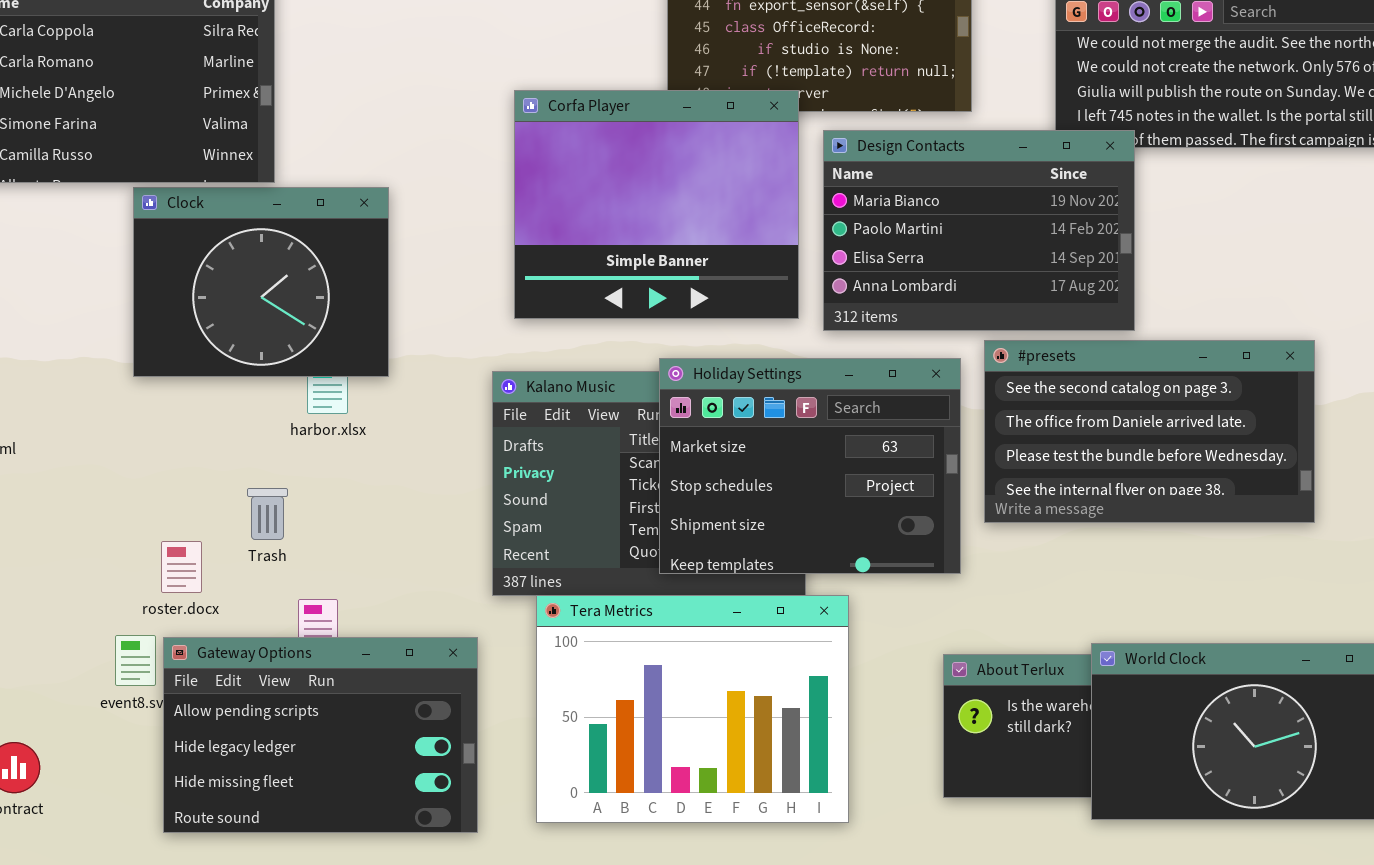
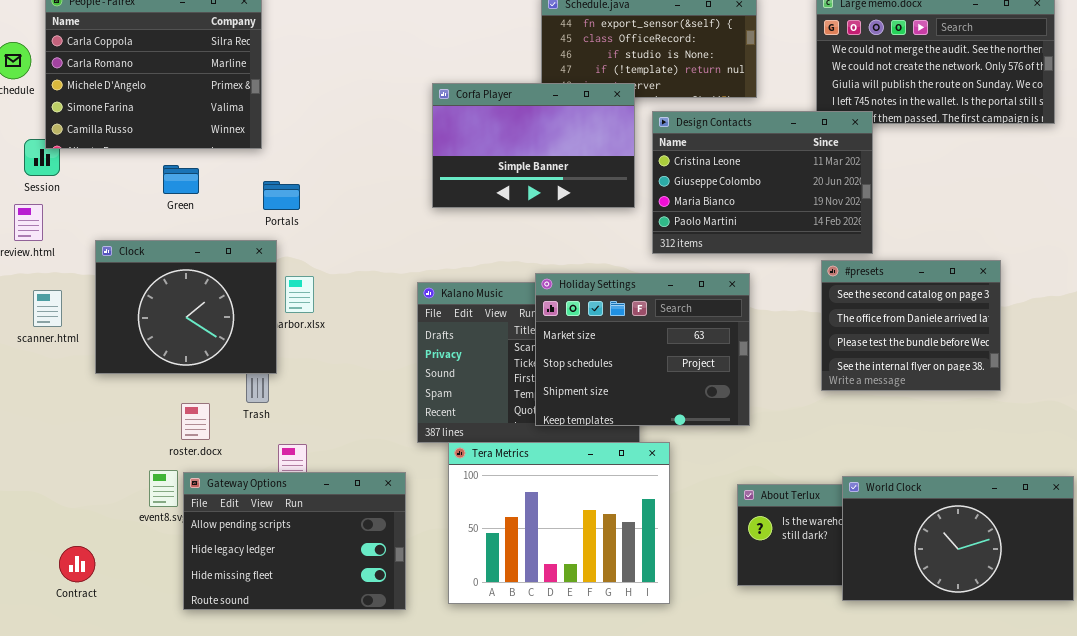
Corfa Player: [514,90,799,319] -> [432,83,635,208], resized
Design Contacts: [823,130,1135,331] -> [652,111,873,254], scrolled up 2 rows
Clock: [133,187,389,377] -> [95,240,277,374], moved
#presets: [984,340,1315,523] -> [821,260,1001,391], resized

